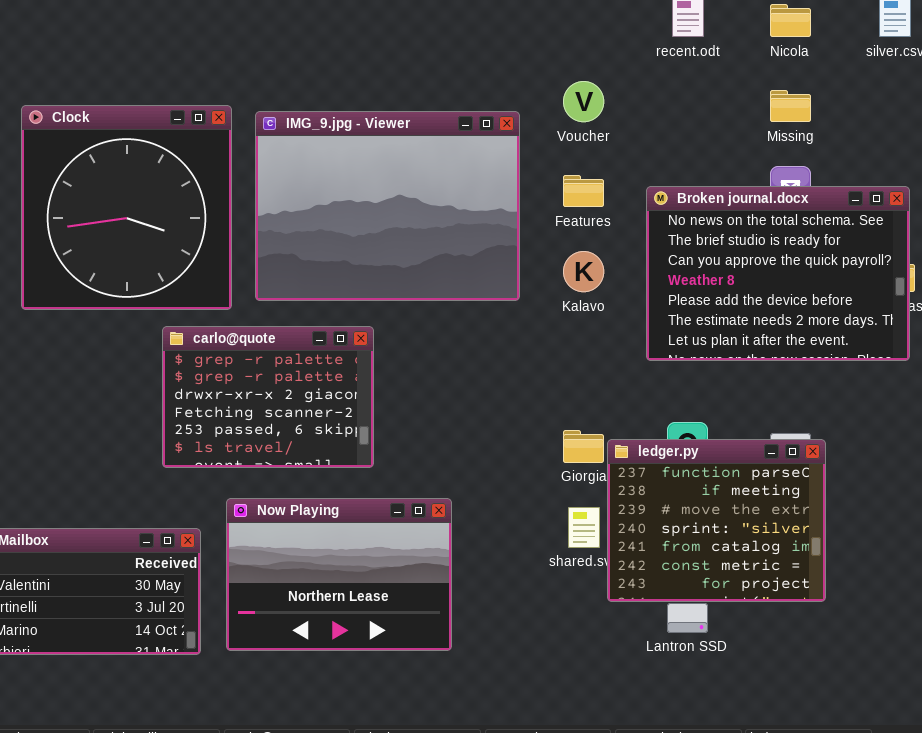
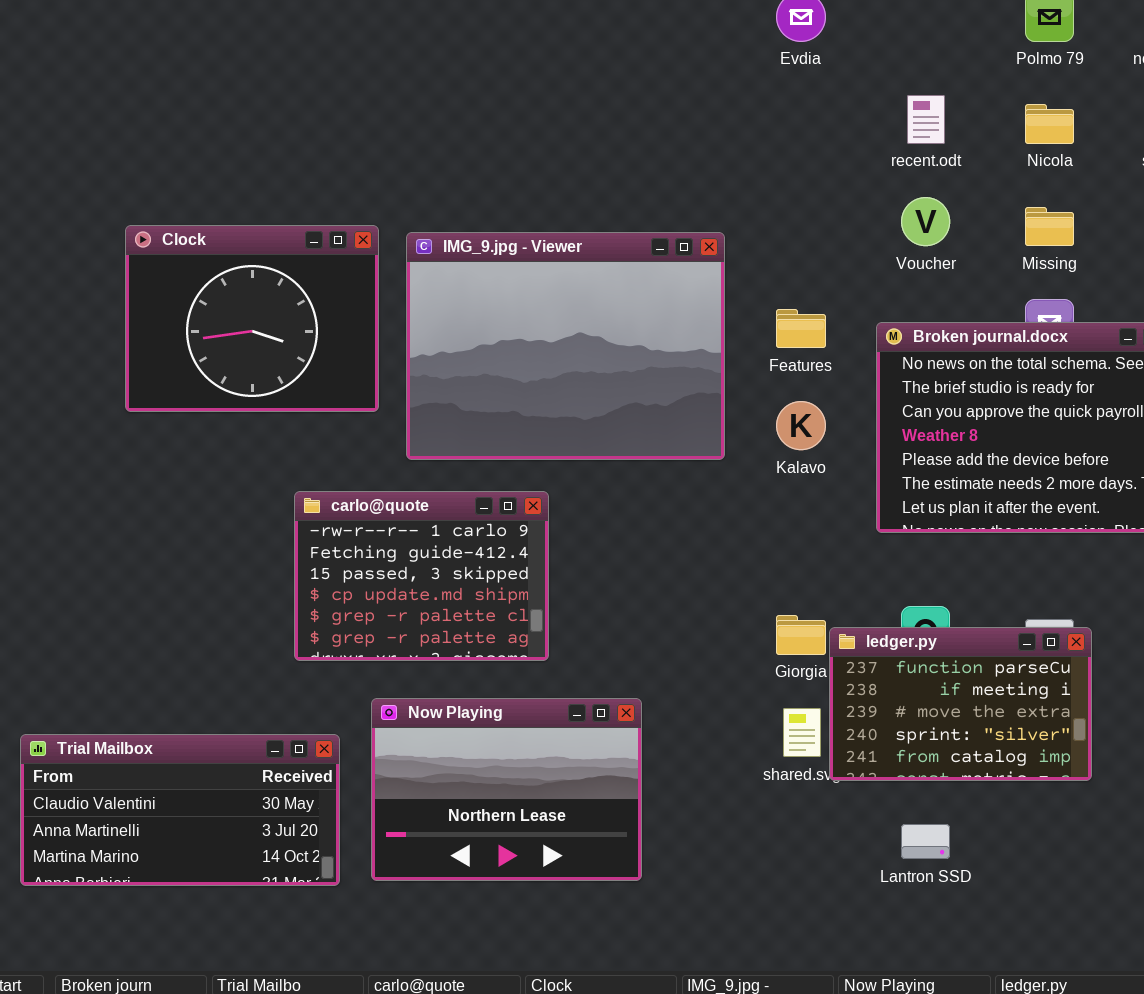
Voucher: [563,81,604,122] -> [901,197,950,246], moved
Clock: [21,105,232,310] -> [125,225,379,412], resized
carlo@quote: [162,326,374,468] -> [294,491,549,661], scrolled up 4 rows
ledger.py: [607,439,826,602] -> [829,627,1092,781], resized

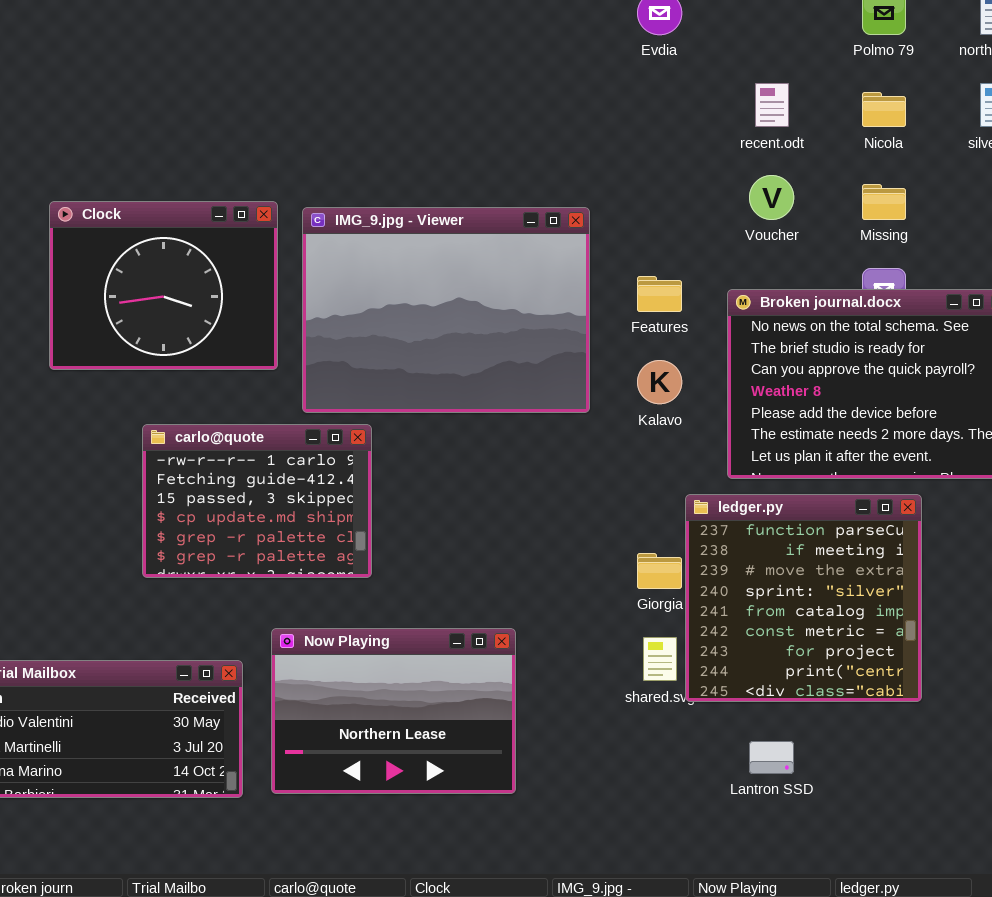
carlo@quote: [294,491,549,661] -> [142,424,372,578], moved
ledger.py: [829,627,1092,781] -> [685,494,922,702], resized

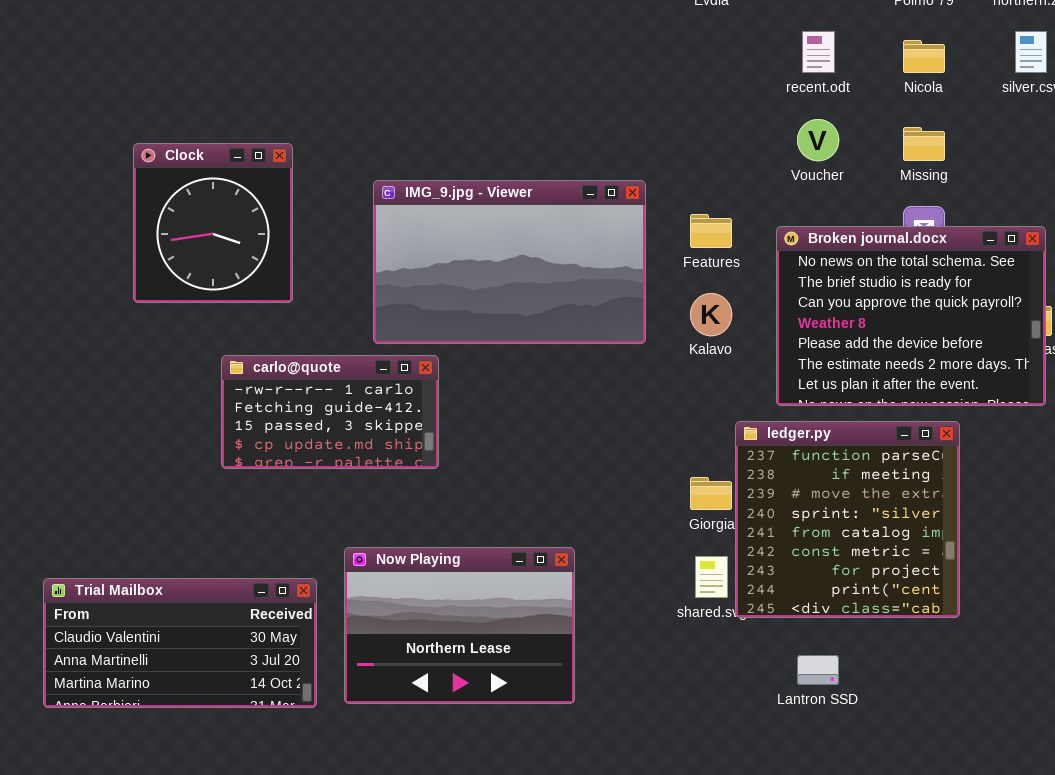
Clock: [49,201,278,370] -> [133,143,293,303], resized
IMG_9.jpg - Viewer: [302,207,590,413] -> [373,180,646,344], resized
carlo@quote: [142,424,372,578] -> [221,355,439,469], resized

